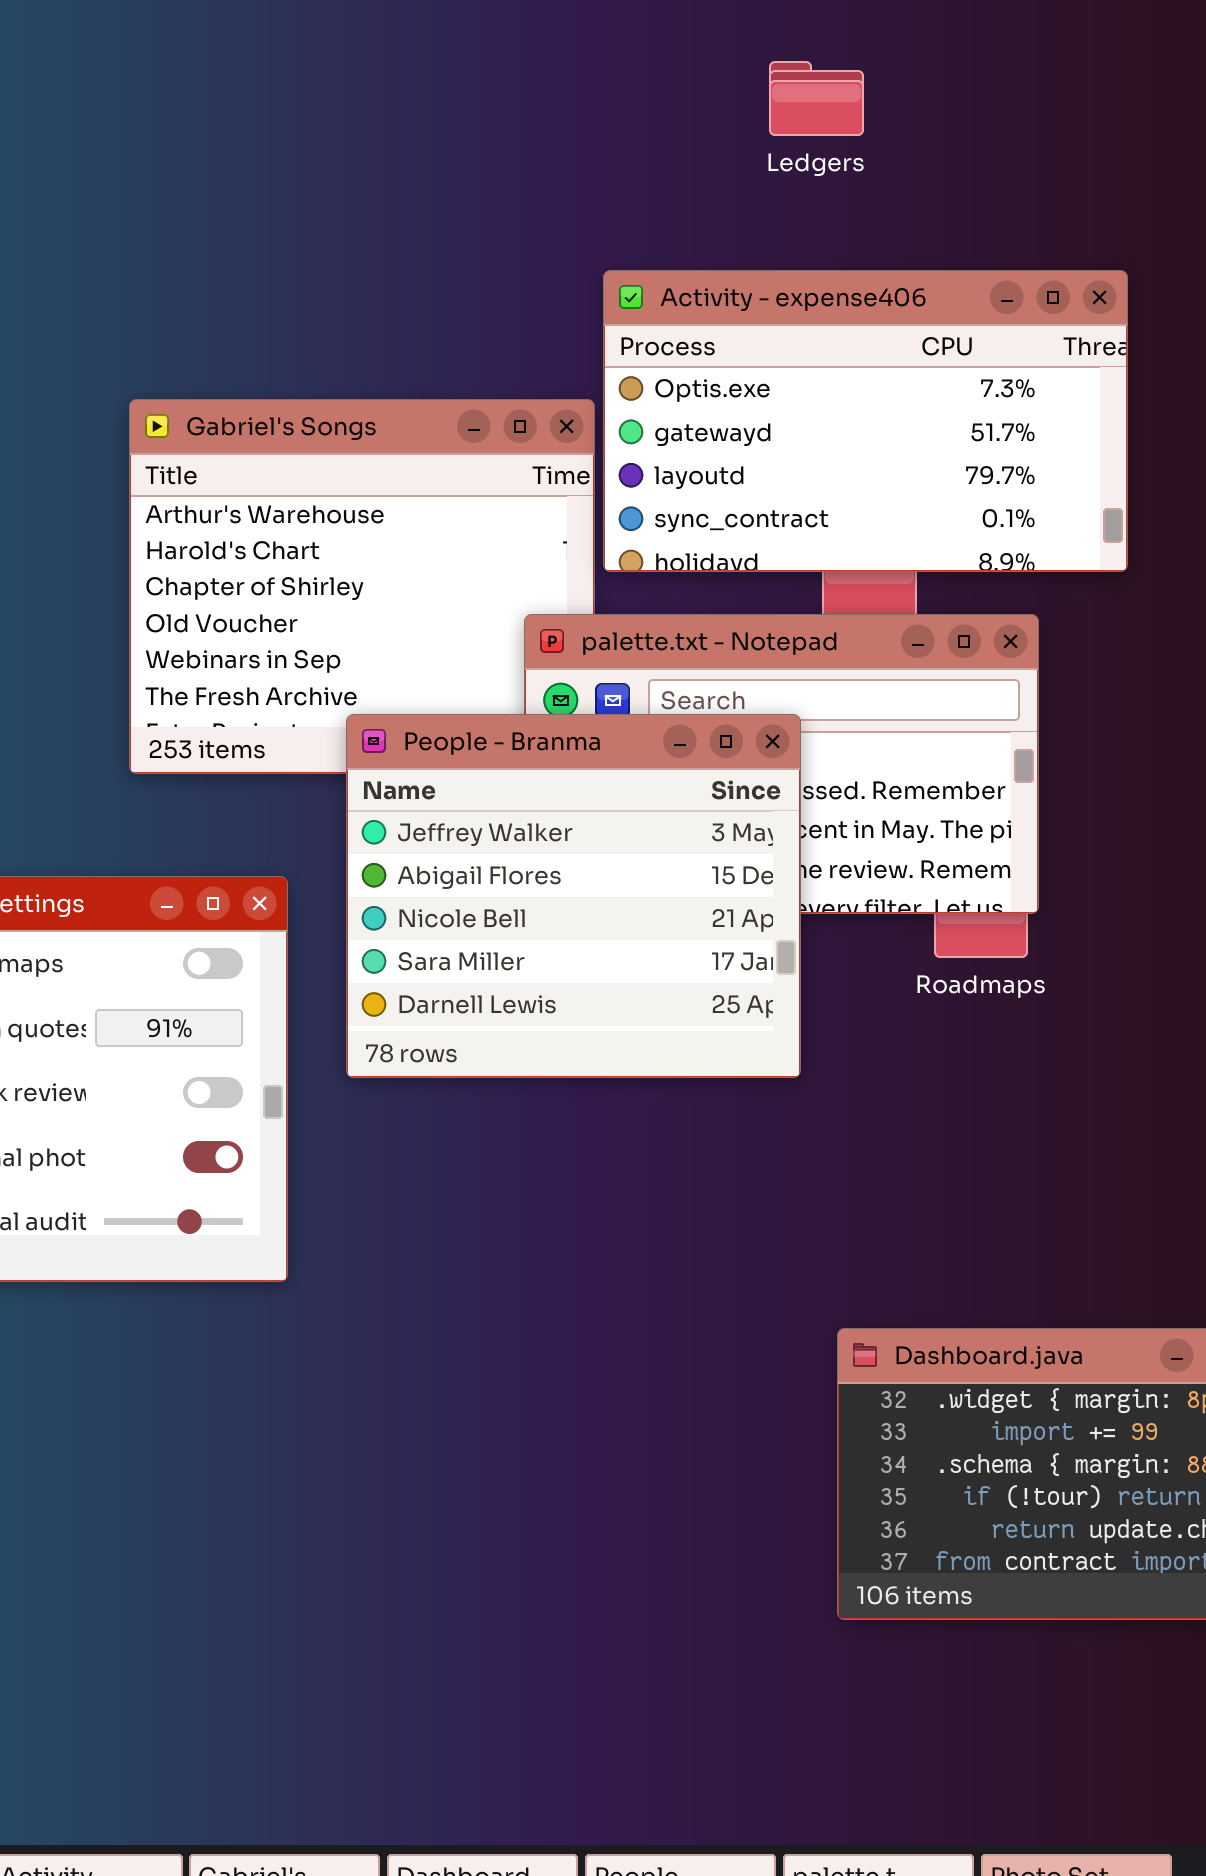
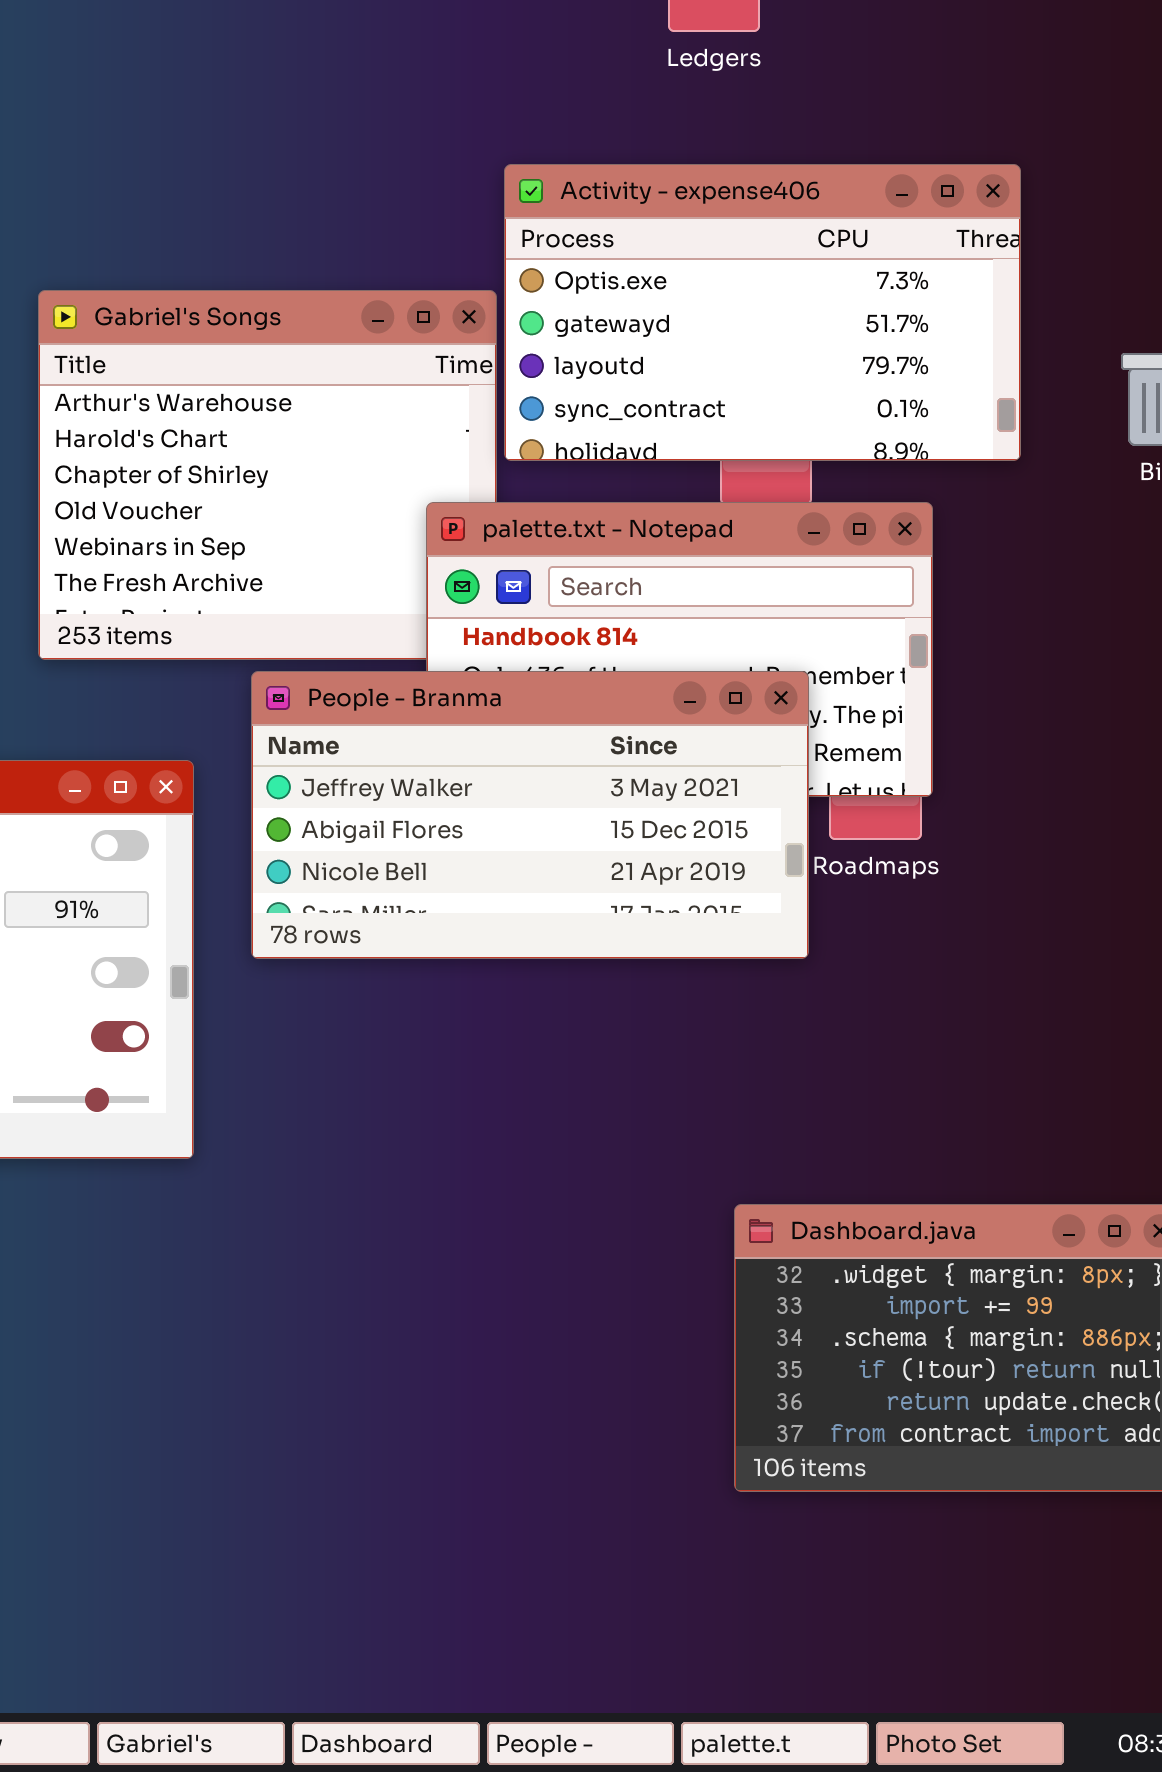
People - Branma: [346,714,801,1078] -> [251,671,809,959], resized

